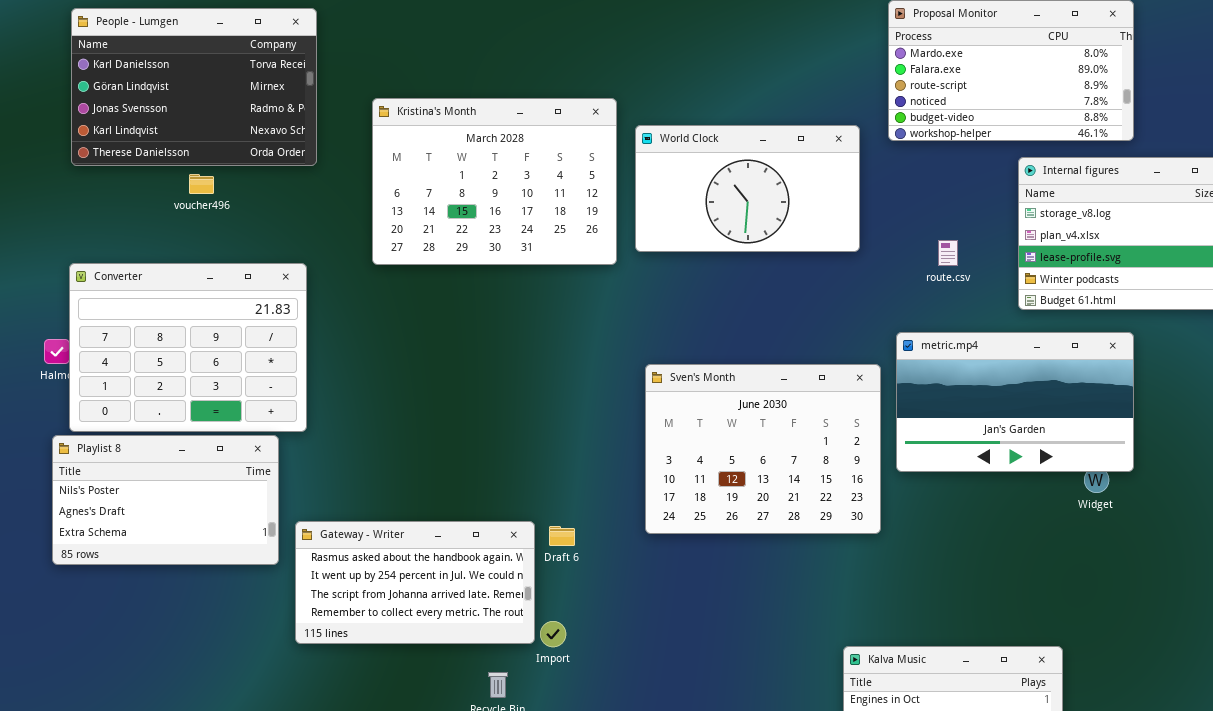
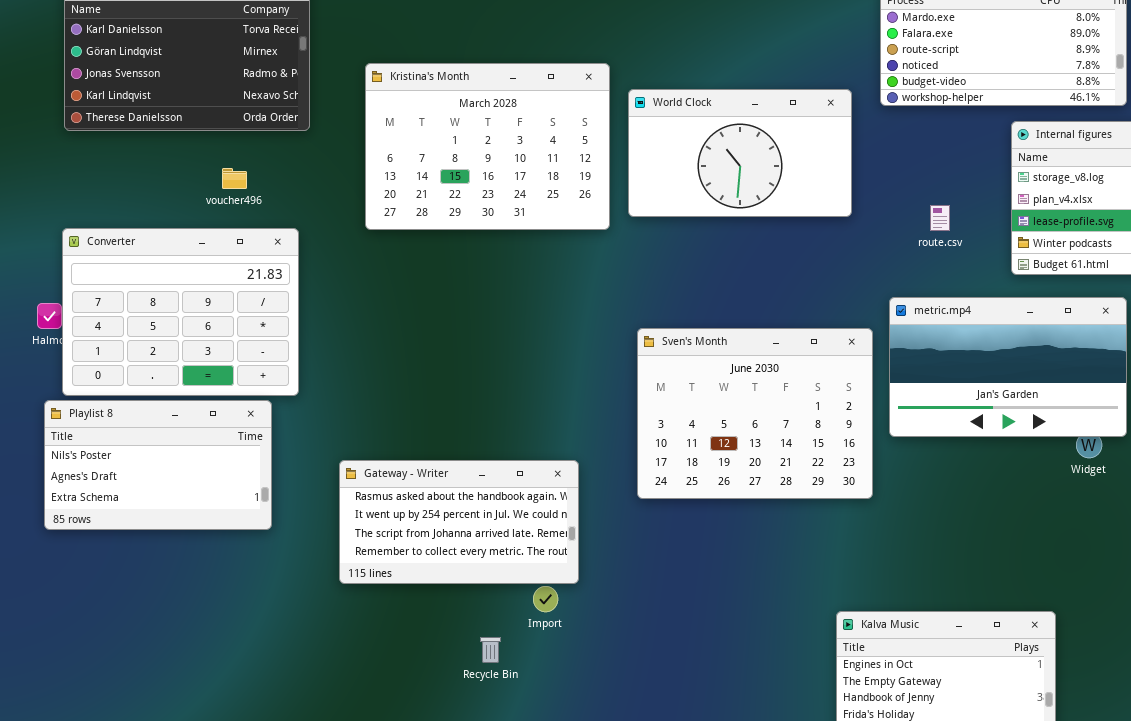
voucher496: [189,174,214,194] -> [222,168,247,189], moved
Gateway - Writer: [295,521,535,644] -> [339,460,579,584], moved

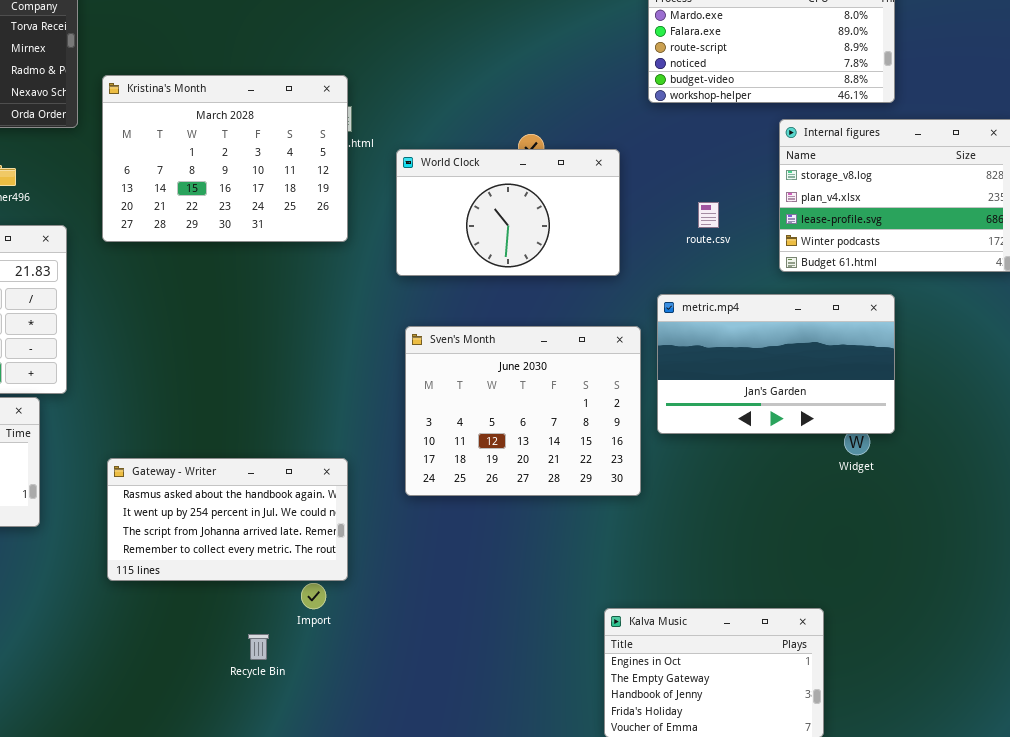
Kristina's Month: [365,63,610,230] -> [102,75,348,242], moved
World Clock: [628,89,852,217] -> [396,149,620,276], moved

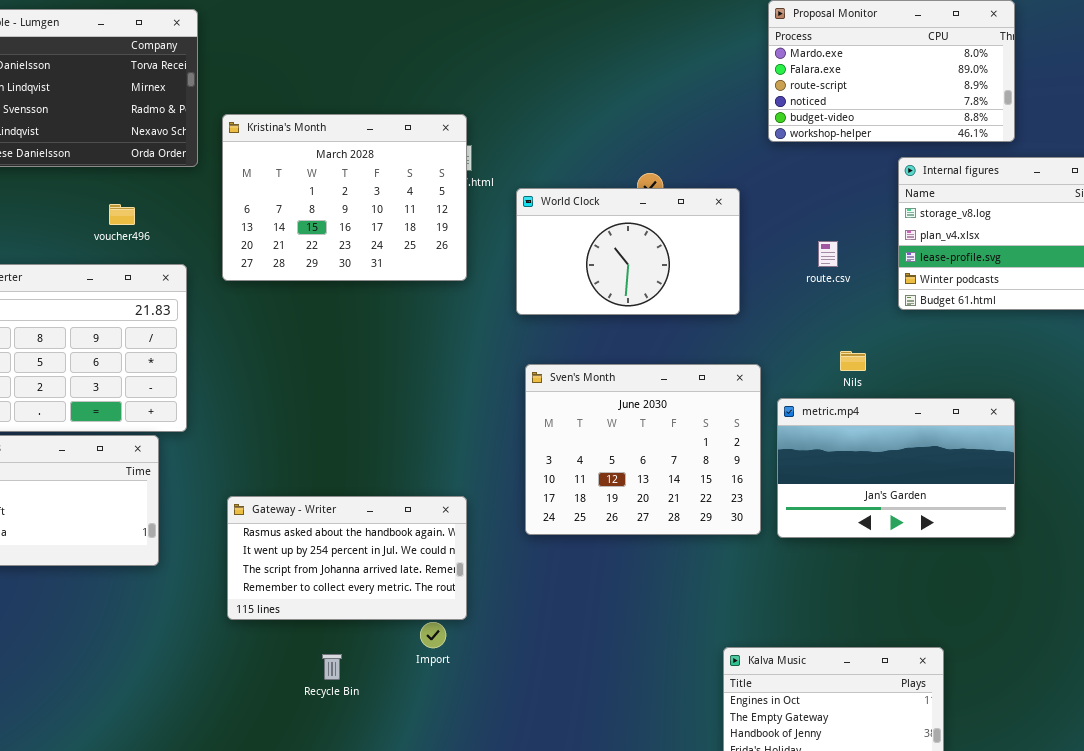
metric.mp4: [657,294,895,434] -> [777,398,1015,538], moved
Recycle Bin: [248,634,269,660] -> [322,654,342,680], moved

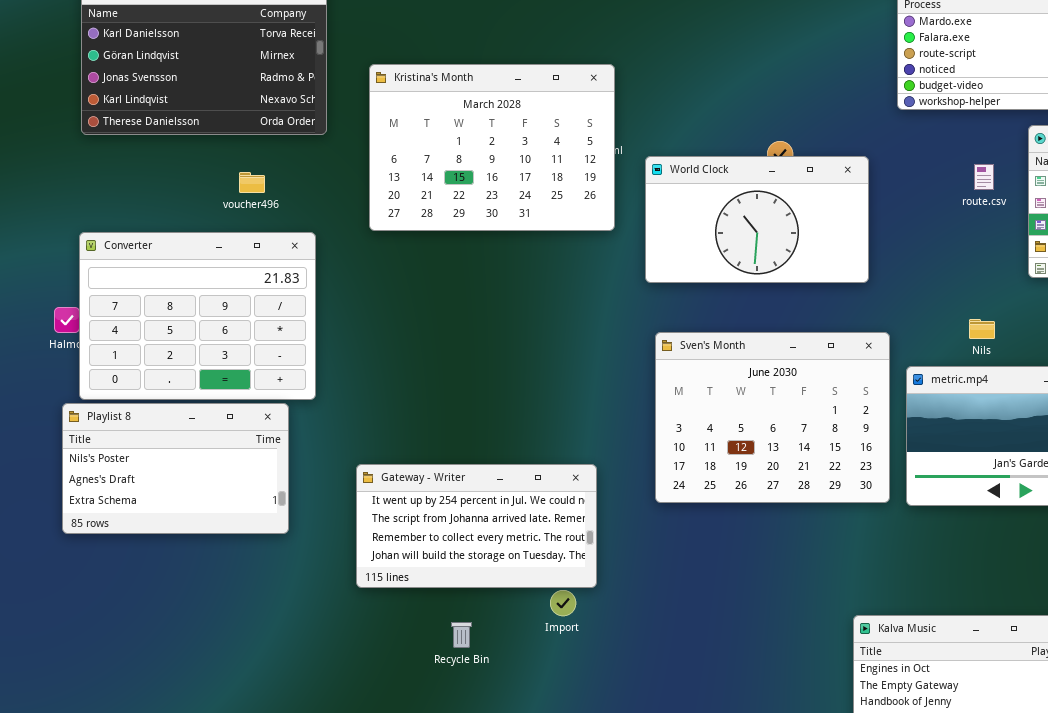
Kristina's Month: [222,114,467,281] -> [369,64,615,231], moved
route.csv: [818,241,838,267] -> [974,164,994,190], moved
Gateway - Writer: [227,496,467,620] -> [356,464,597,588], scrolled down 1 row

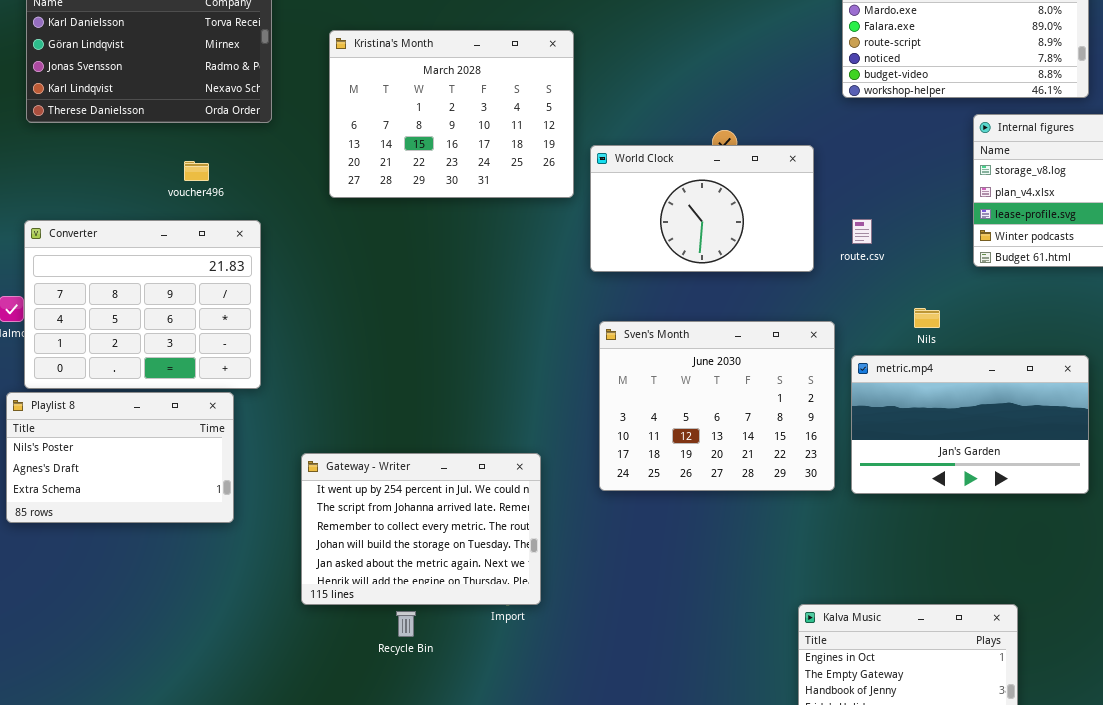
Kristina's Month: [369,64,615,231] -> [329,30,574,198], moved
route.csv: [974,164,994,190] -> [852,219,872,244], moved
Gateway - Writer: [356,464,597,588] -> [301,453,541,605], resized

